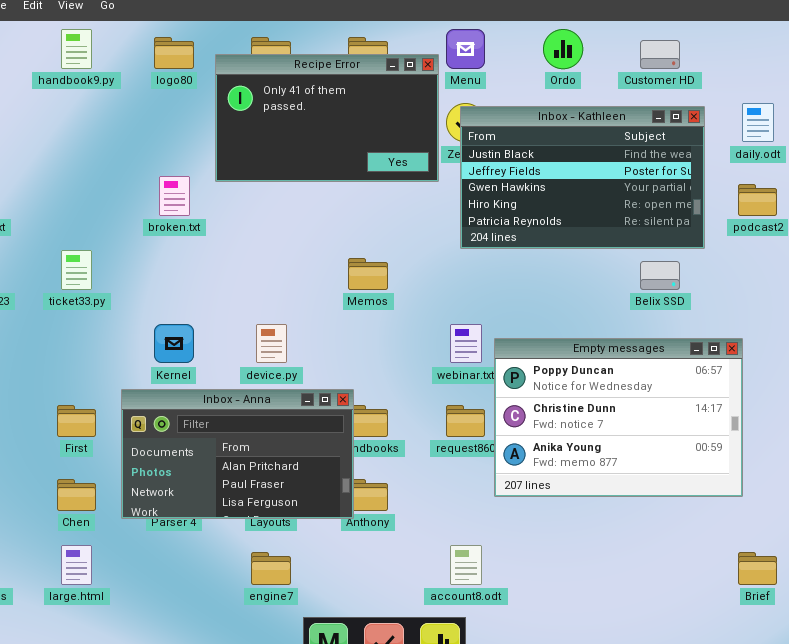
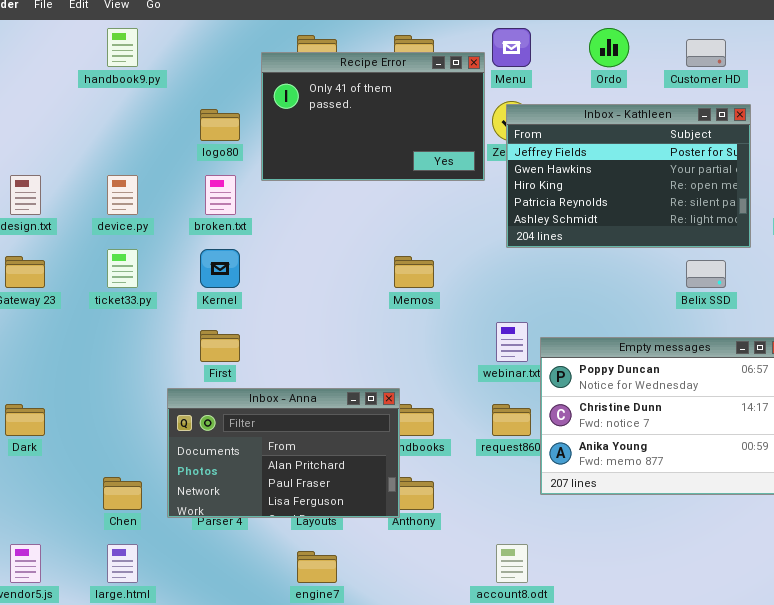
logo80: [154,37,194,69] -> [200,109,240,141], moved
Inbox - Kathleen: [460,106,705,249] -> [506,104,751,248], scrolled down 1 row
Kernel: [154,324,194,363] -> [200,249,240,288], moved
device.py: [256,324,287,363] -> [107,175,138,215], moved
First: [57,405,96,437] -> [200,330,240,362], moved

